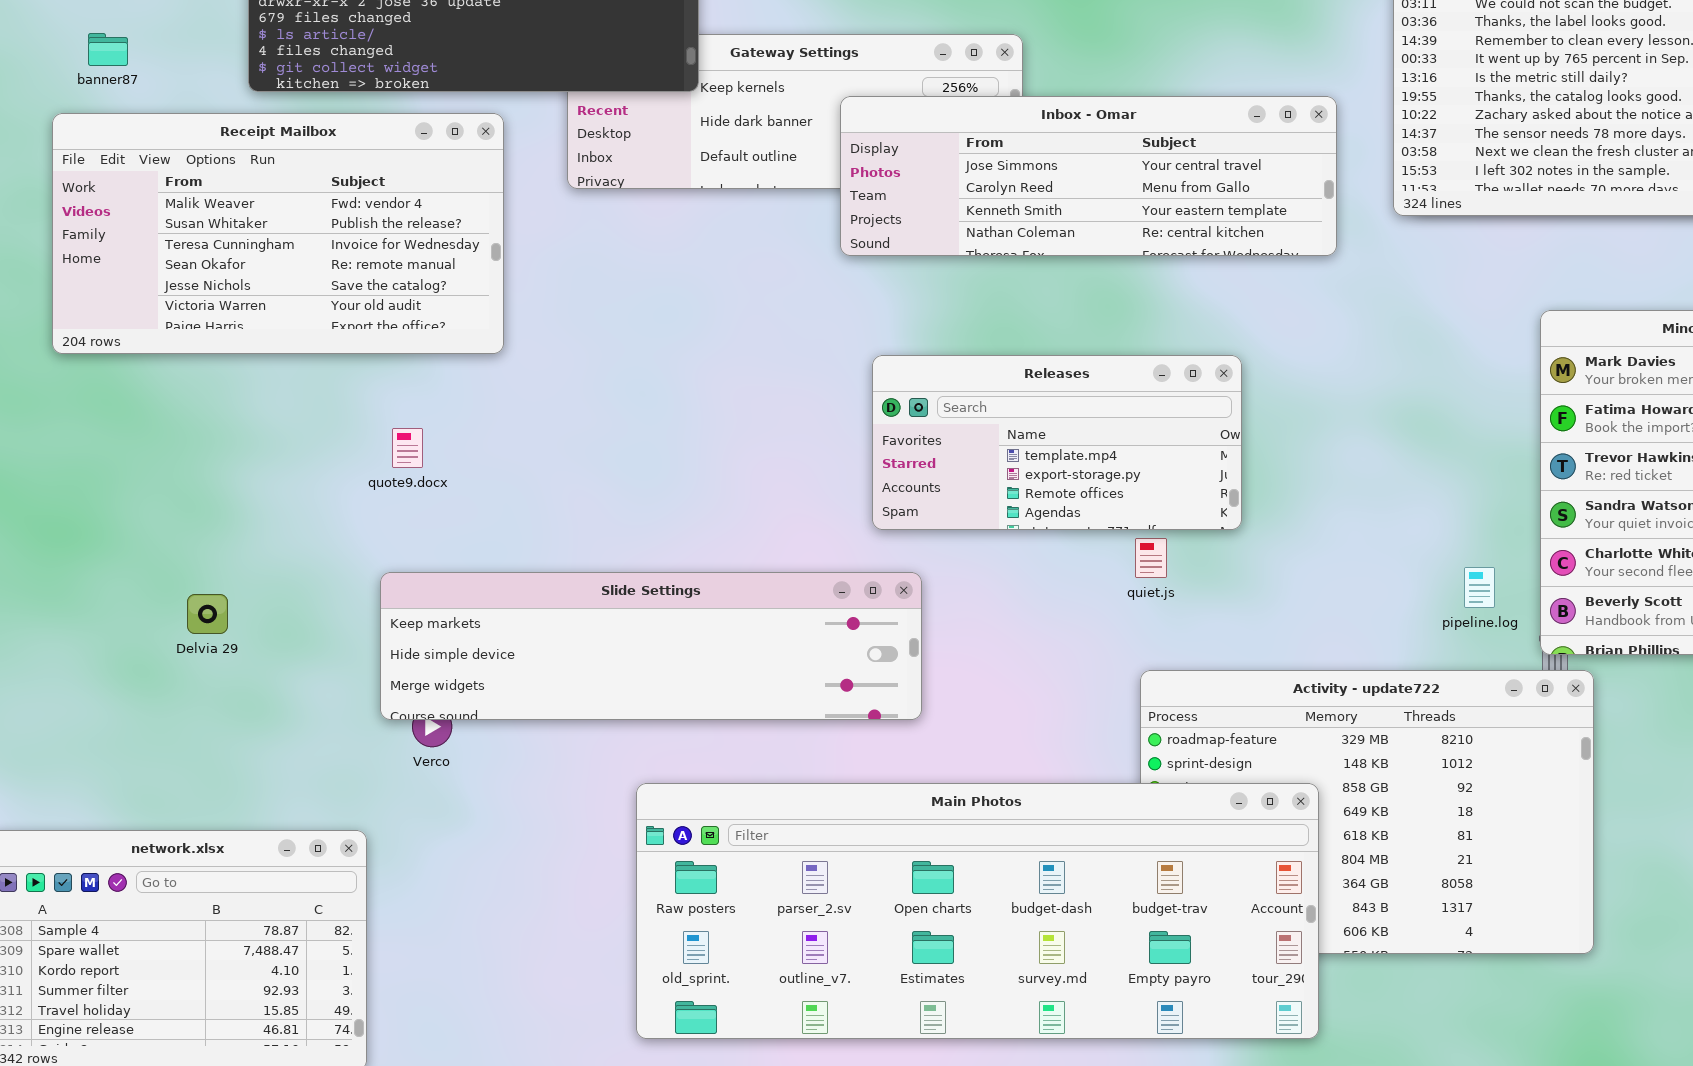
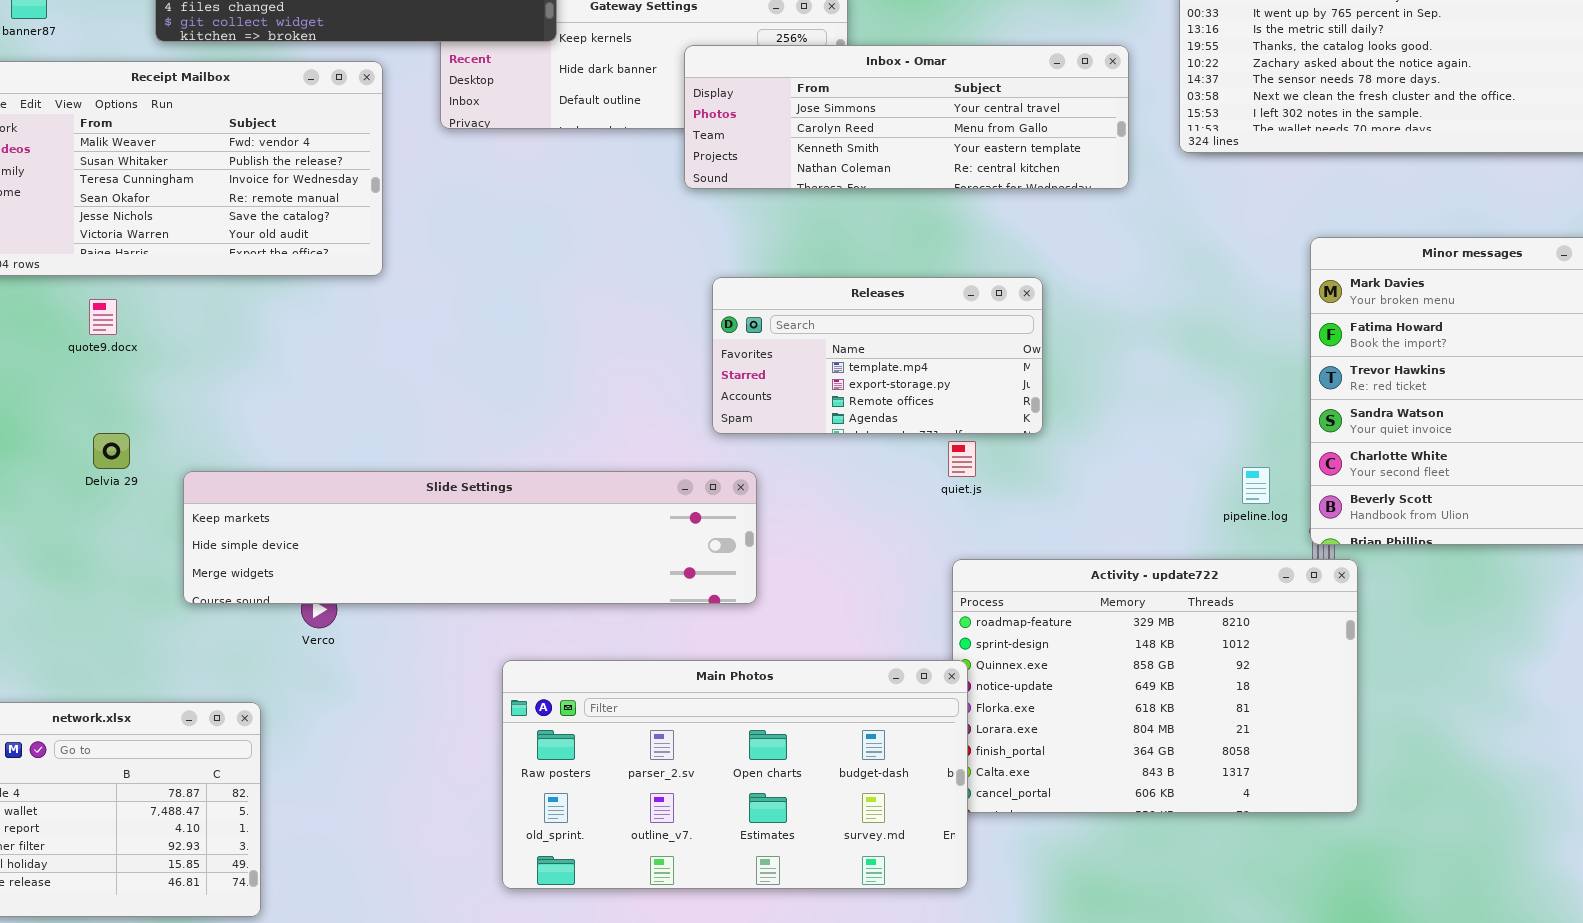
quote9.docx: [392,428,423,468] -> [89,299,117,335], moved
Slide Settings: [380,572,922,720] -> [183,471,757,604], resized
Delvia 29: [187,594,228,634] -> [93,433,130,469], moved
Main Photos: [636,783,1319,1039] -> [502,660,968,889], resized

